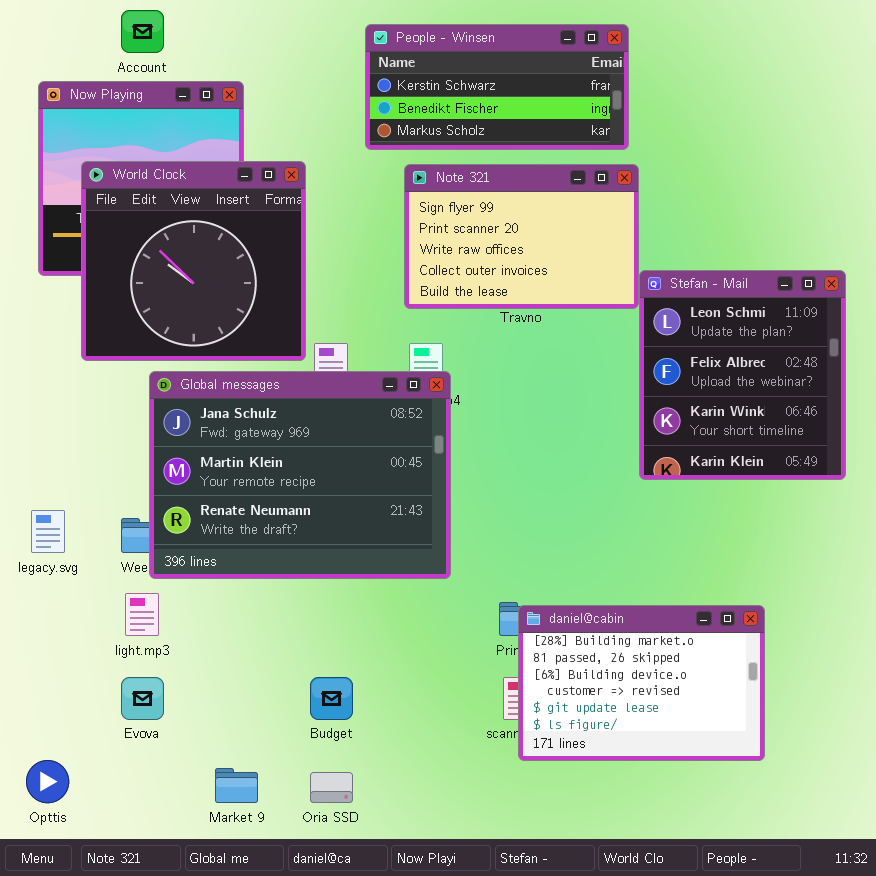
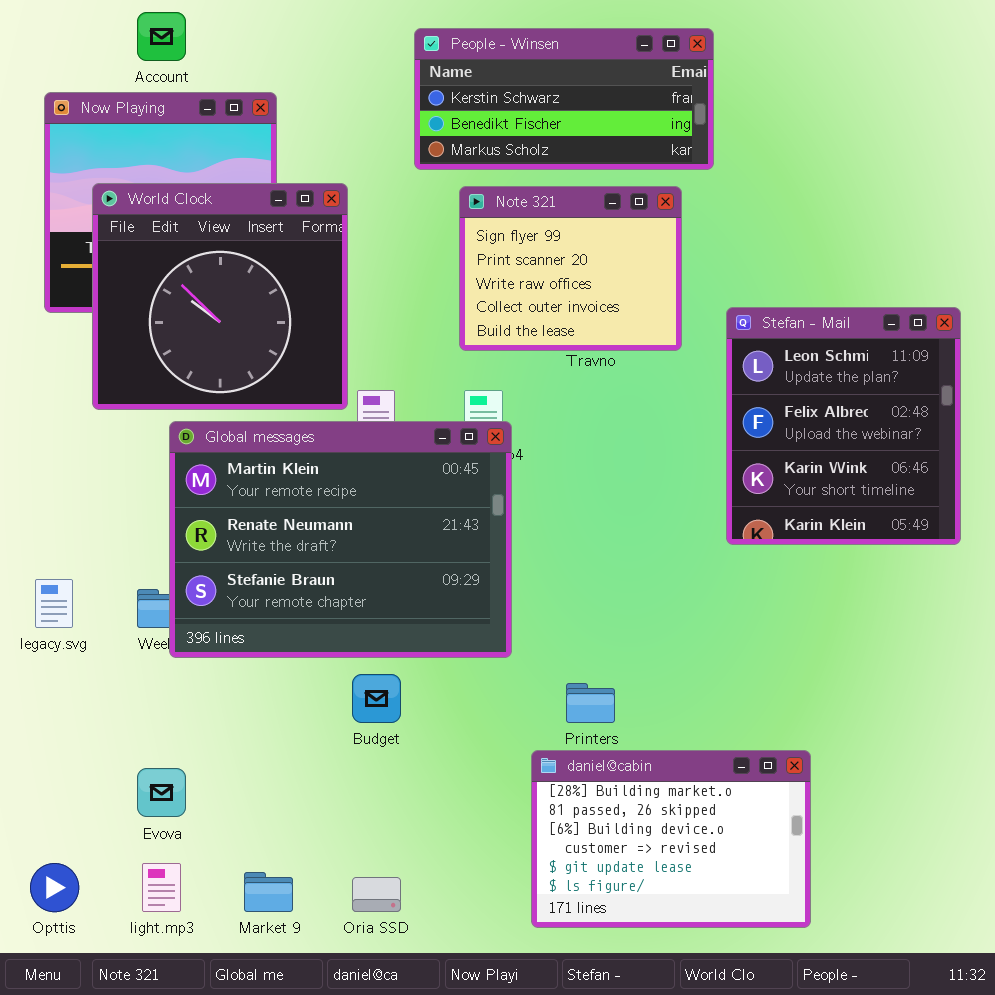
Note 321: [404,164,639,309] -> [459,186,682,351], resized
Global messages: [149,371,451,579] -> [169,421,512,658], scrolled down 1 row
light.mp3: [125,593,159,636] -> [142,863,181,912], moved
daniel@cabin: [518,605,765,761] -> [531,750,811,928], moved
Budget: [310,677,353,720] -> [352,674,401,723], moved

